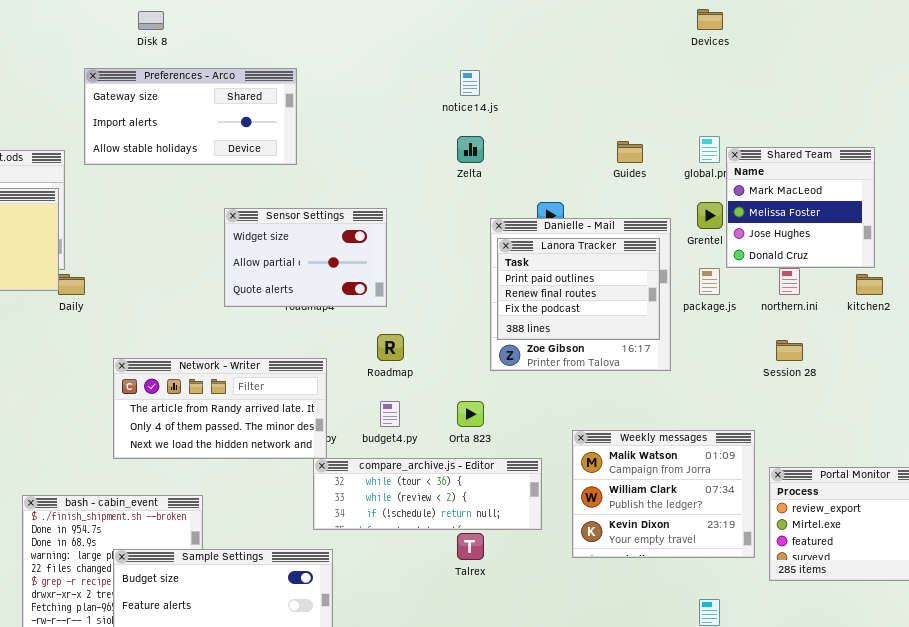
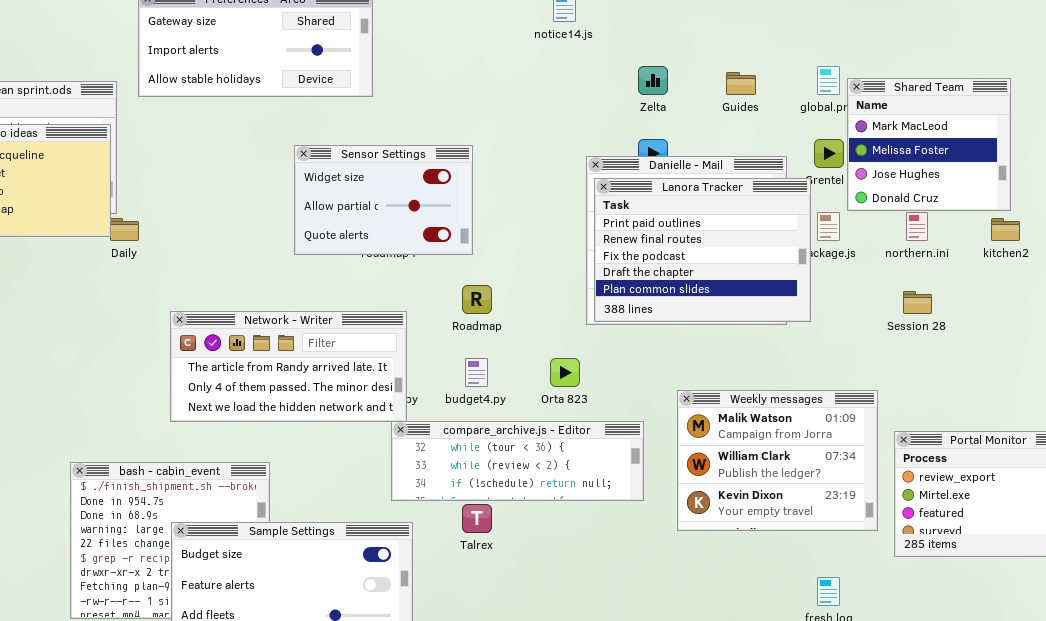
Zelta: [457,136,484,163] -> [638,66,668,95], moved
Lanora Tracker: [497,238,660,340] -> [594,178,811,322], resized
Talrex: [457,533,484,560] -> [462,504,492,533], moved

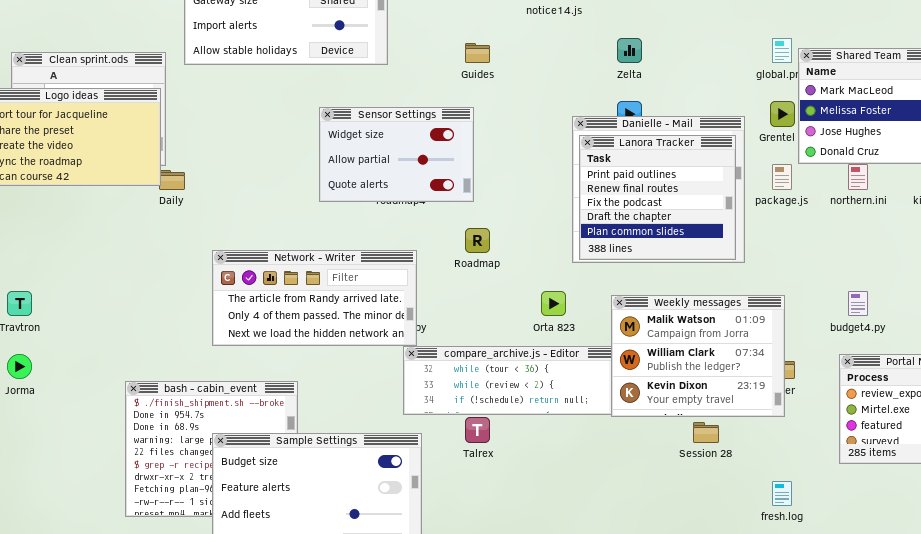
Guides: [726,72,756,95] -> [465,43,490,63], moved
Lanora Tracker: [594,178,811,322] -> [579,135,736,260], resized
Session 28: [903,291,932,314] -> [693,422,719,443], moved
budget4.py: [465,358,488,387] -> [848,291,868,316], moved
Weekly messages: [677,390,878,531] -> [611,295,785,417], moved

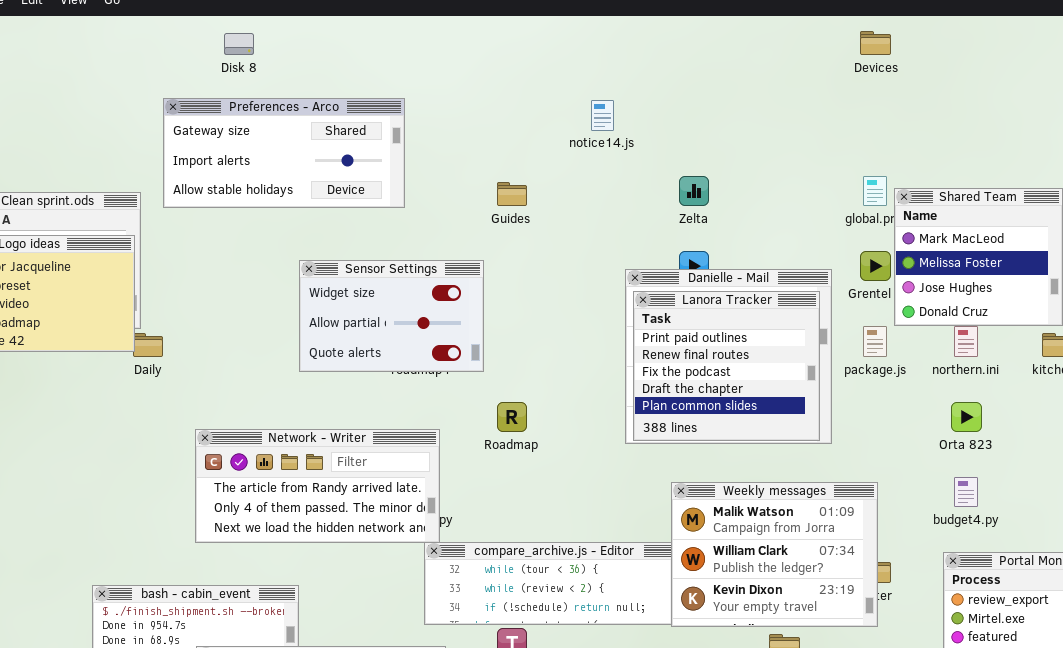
Sensor Settings: [319,107,474,202] -> [299,260,484,372], moved
Orta 823: [541,291,566,316] -> [951,402,982,432], moved

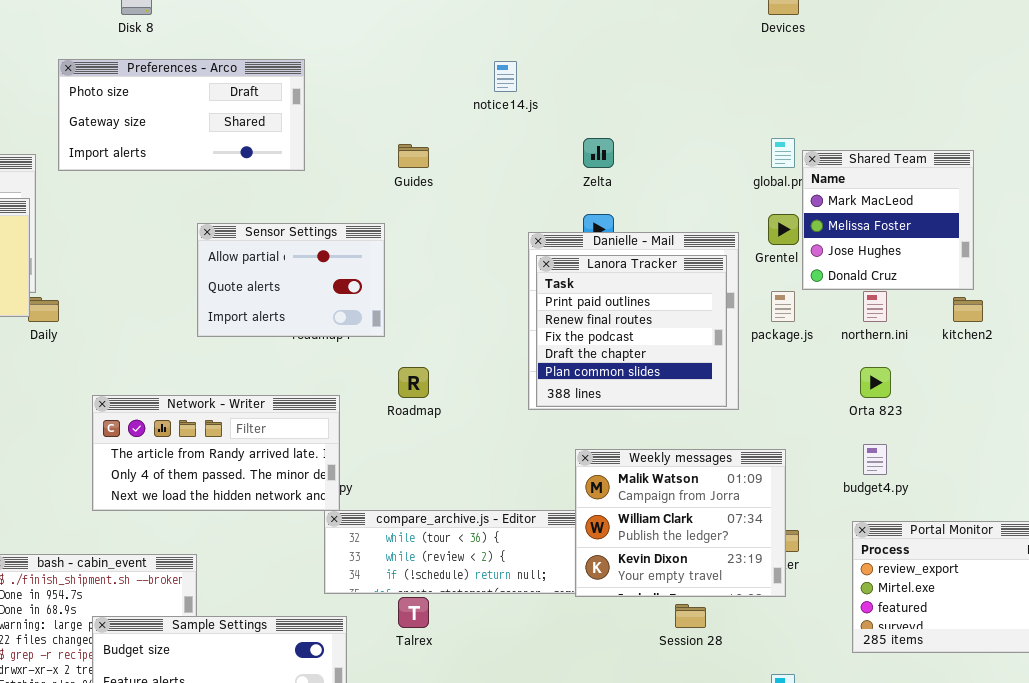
Preferences - Arco: [163,98,405,208] -> [58,59,305,171], scrolled up 1 row
Sensor Settings: [299,260,484,372] -> [197,223,385,337], scrolled down 1 row

